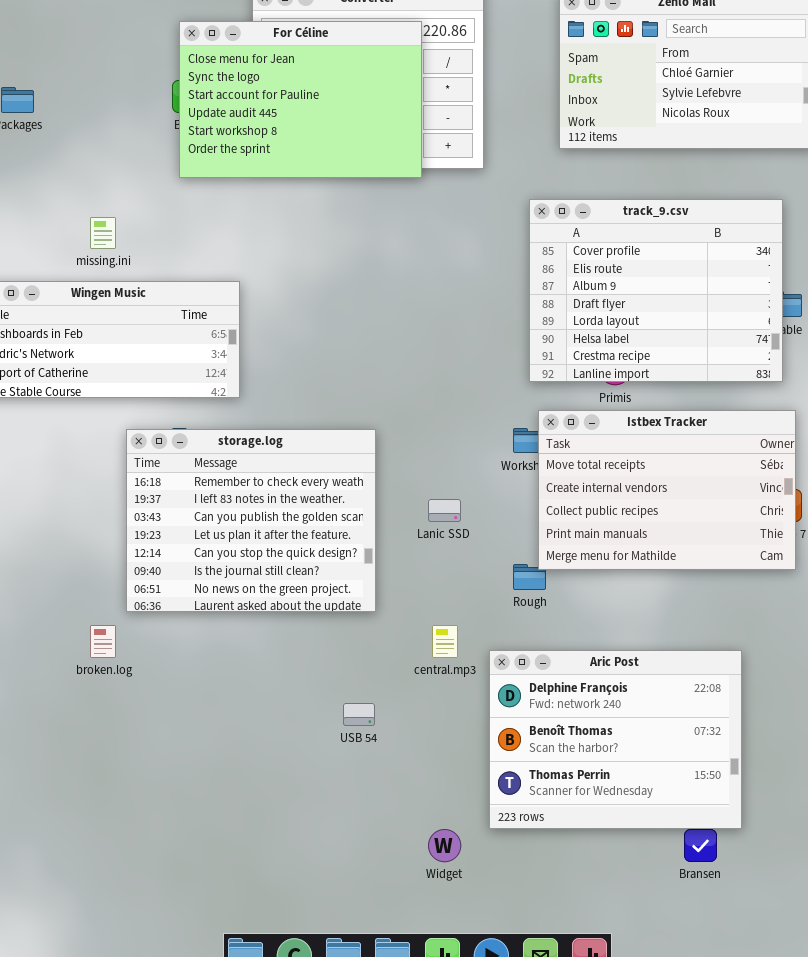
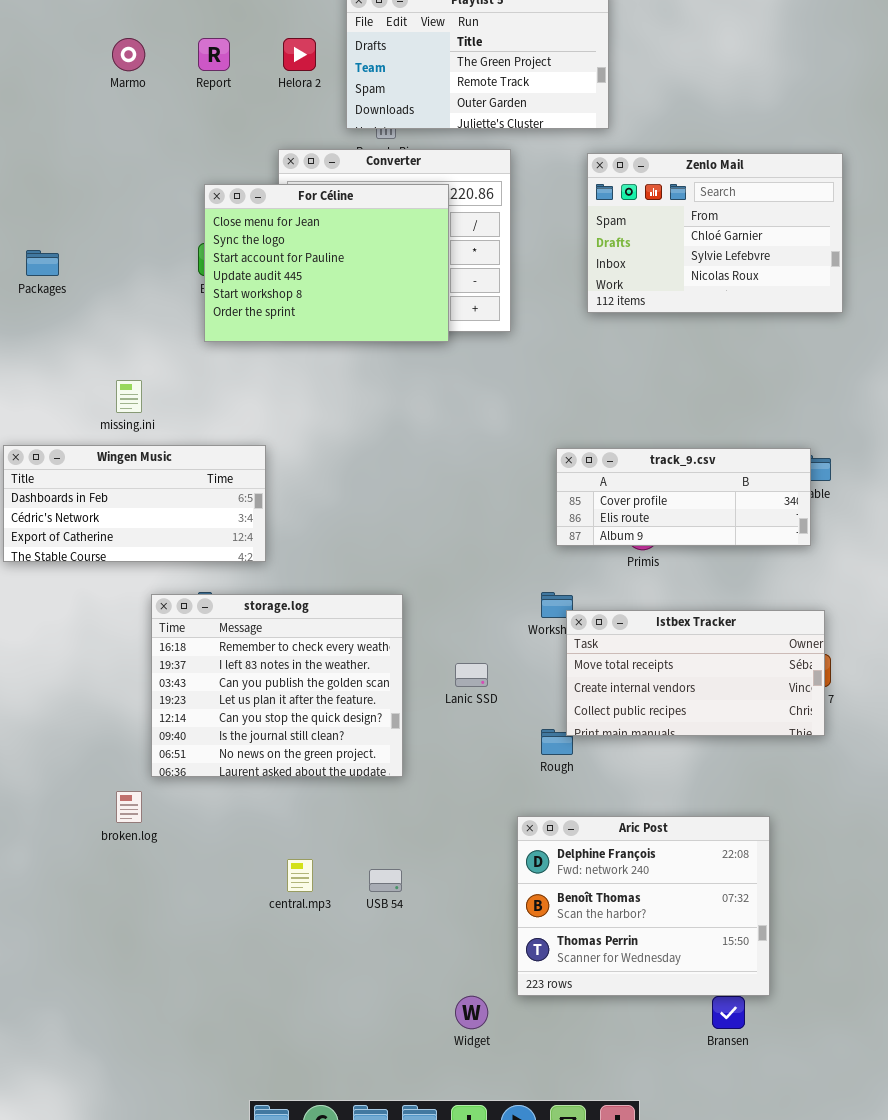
track_9.csv: [529,199,783,382] -> [556,448,811,546], resized
Istbex Tracker: [538,410,796,570] -> [566,610,825,736], resized
central.mp3: [432,625,458,658] -> [287,859,313,892], moved

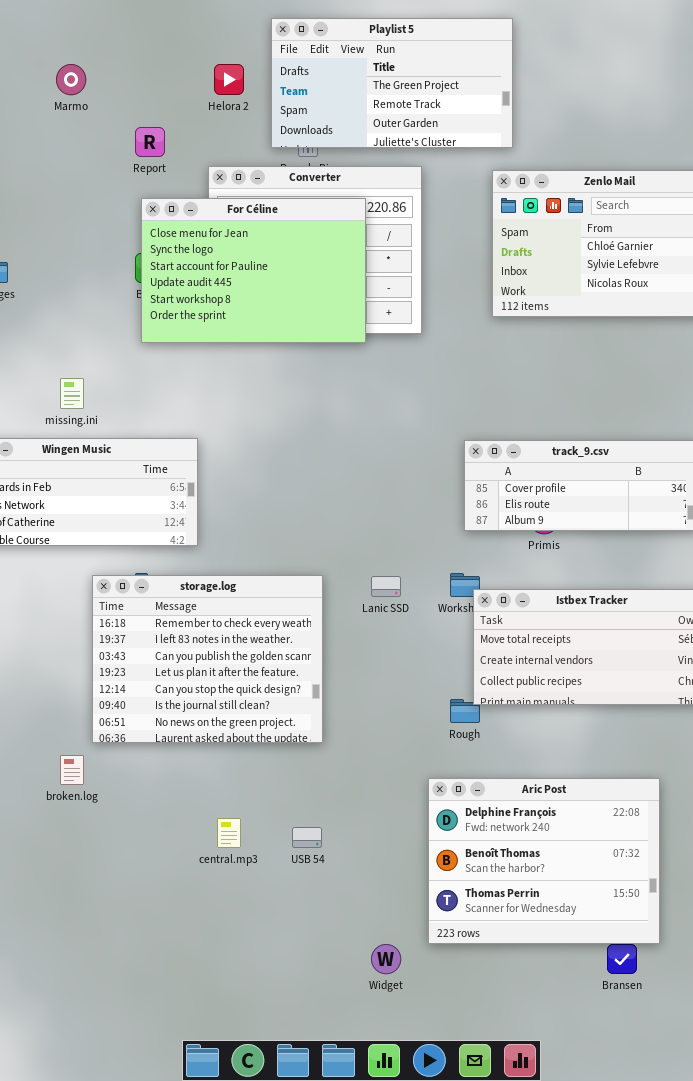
Report: [198,38,230,71] -> [135,127,165,157], moved
Lanic SSD: [455,663,488,687] -> [371,576,401,597], moved

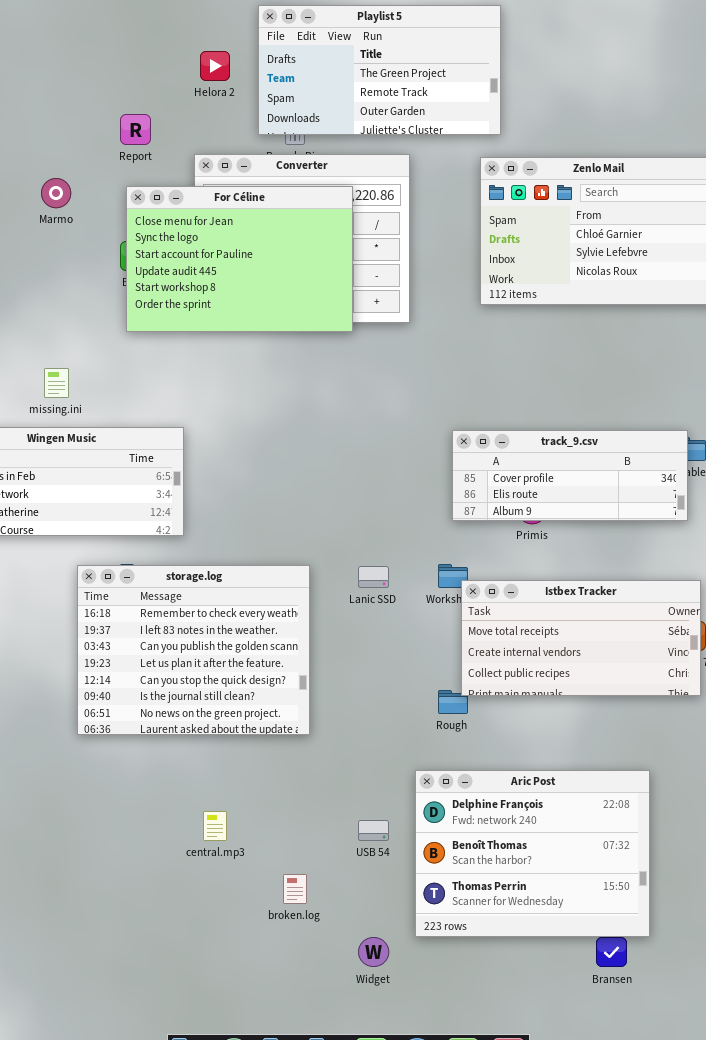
Marmo: [56,64,86,95] -> [41,178,71,208], moved
broken.log: [60,755,84,785] -> [283,874,307,904], moved
USB 54: [292,827,322,848] -> [358,820,389,841], moved

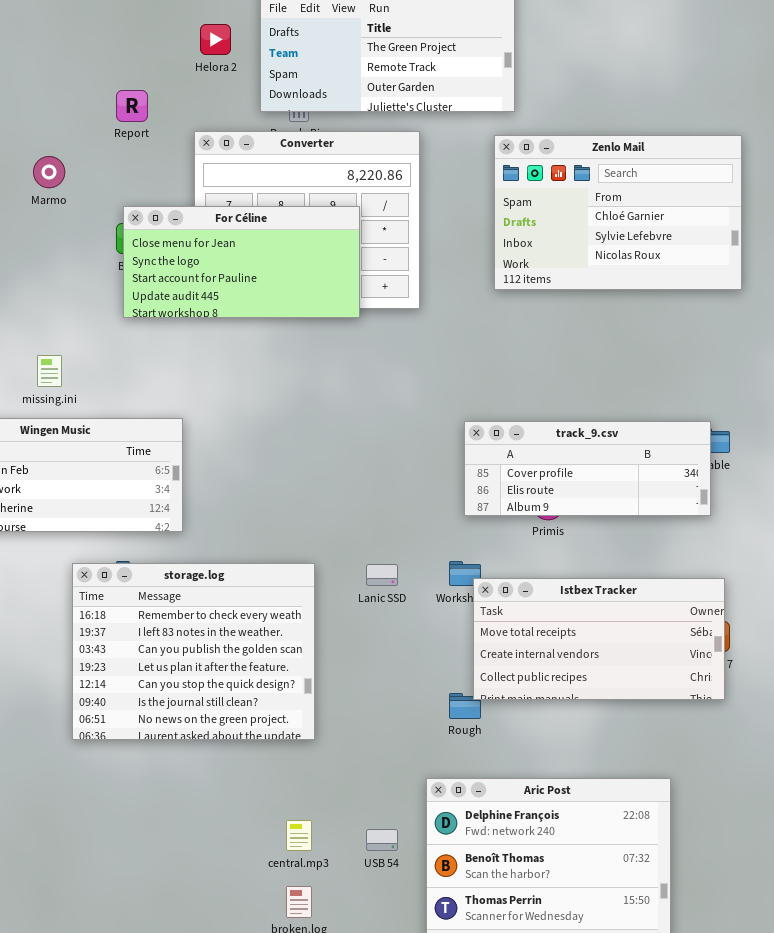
For Céline: [126,186,353,332] -> [123,206,360,318], resized
central.mp3: [203,811,227,841] -> [286,820,312,851], moved

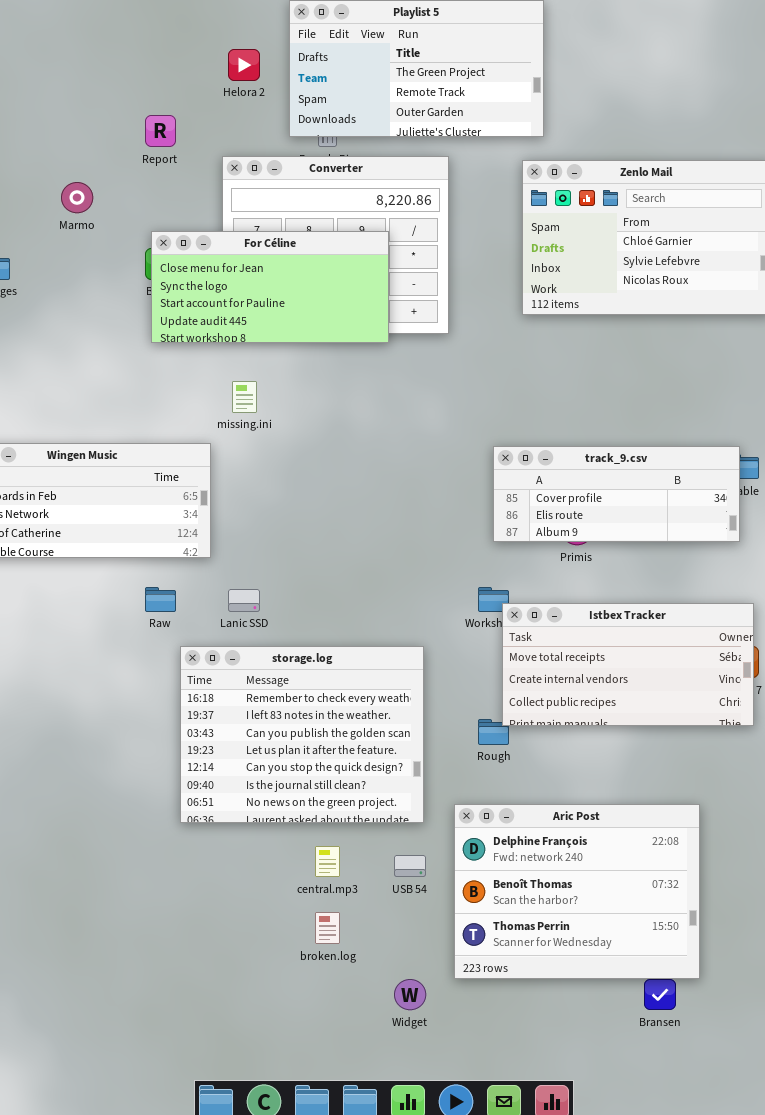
missing.ini: [37,355,62,387] -> [232,381,257,413], moved
storage.log: [72,563,315,740] -> [180,646,424,823], moved
Lanic SSD: [366,564,398,586] -> [228,589,260,612], moved

